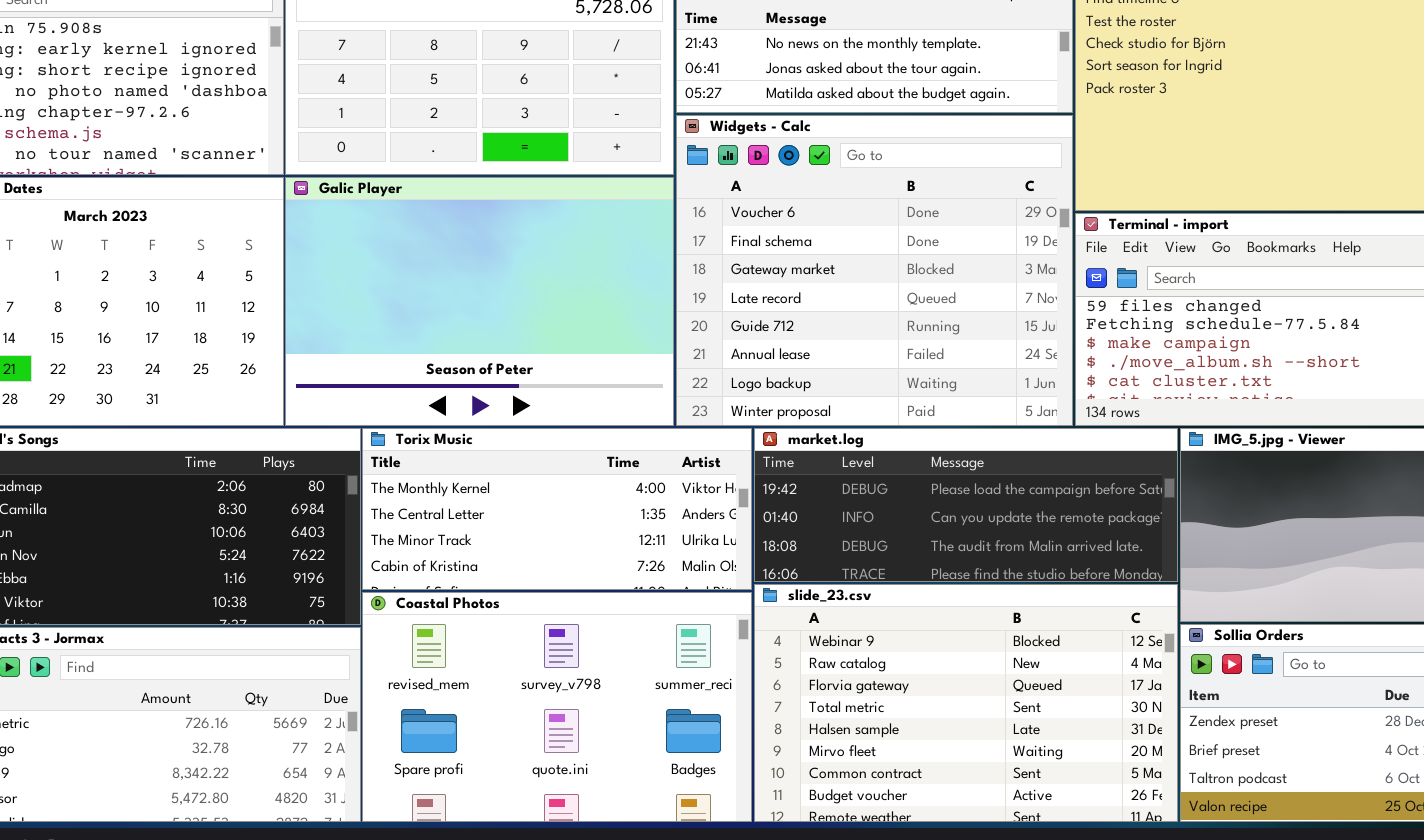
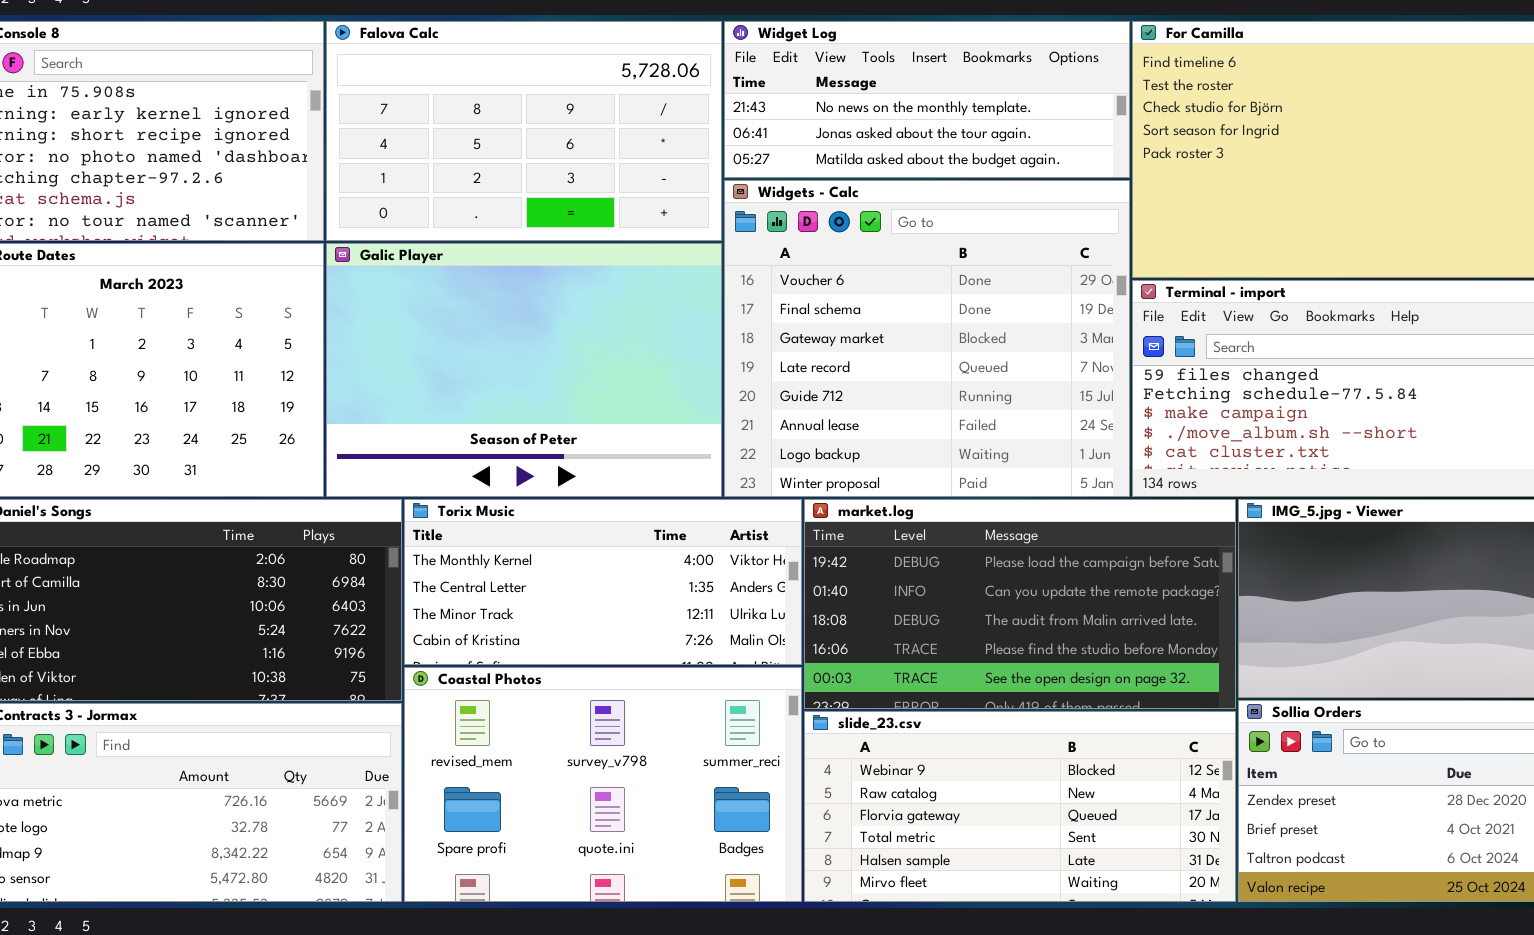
market.log: [754,428,1178,582] -> [804,499,1236,709], resized
slide_23.csv: [754,584,1178,822] -> [804,711,1236,902], resized

